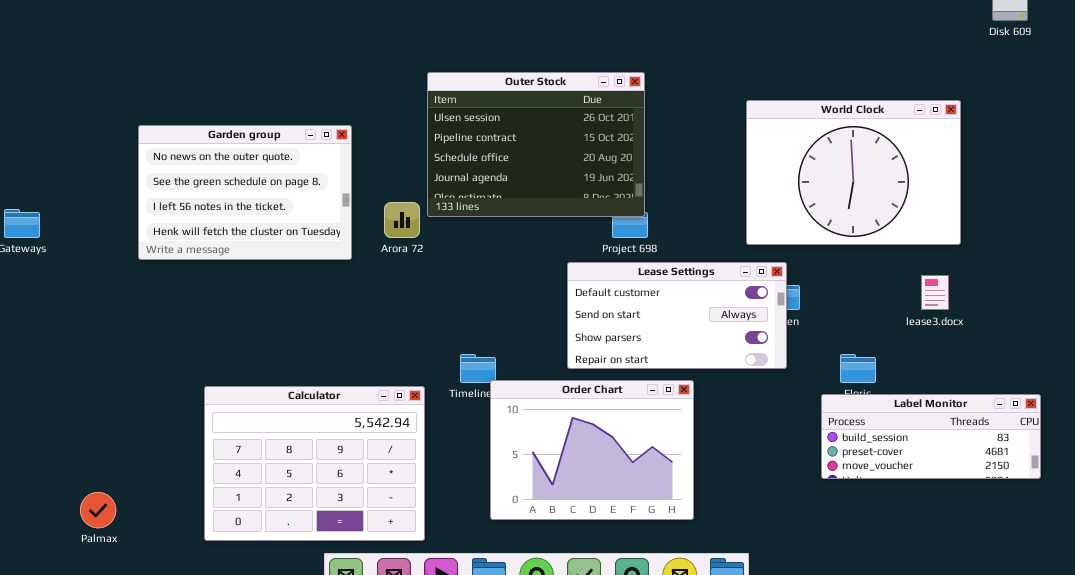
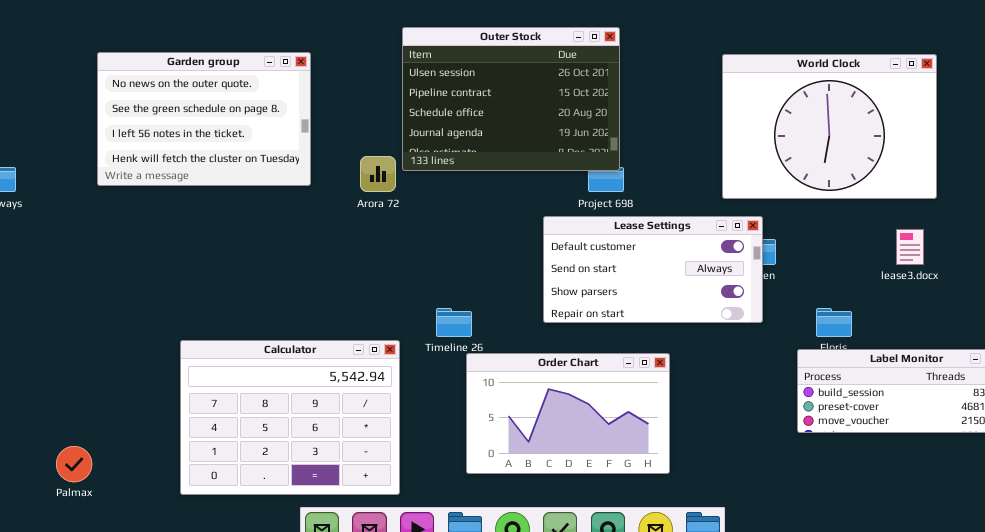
Garden group: [138,125,352,260] -> [97,52,311,186], moved
Order Chart: [490,380,694,520] -> [466,353,670,474], resized

